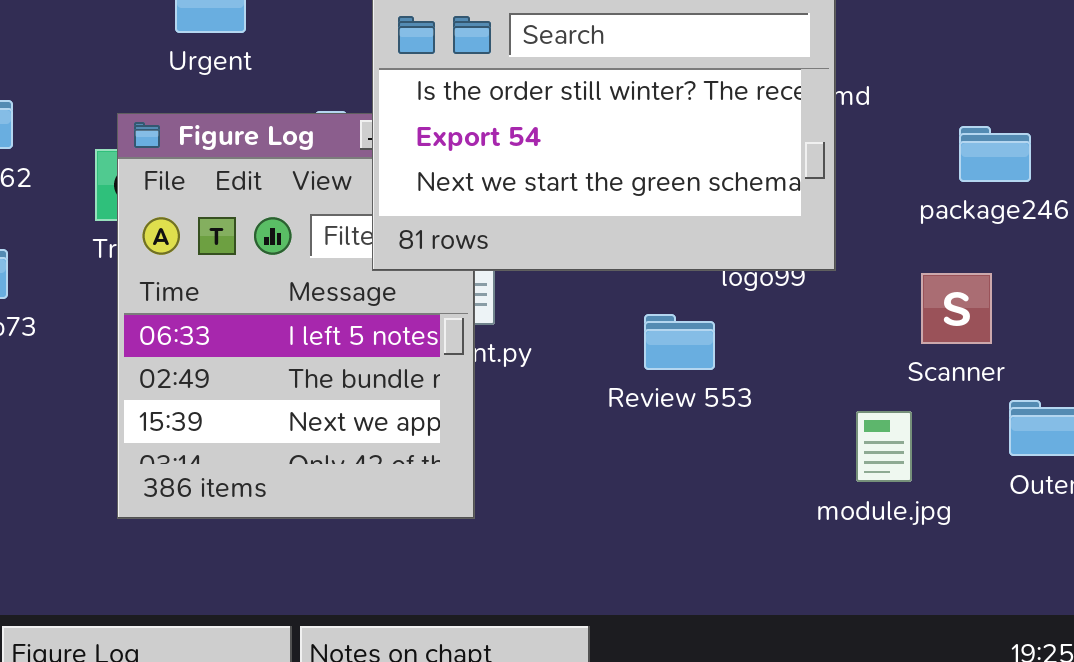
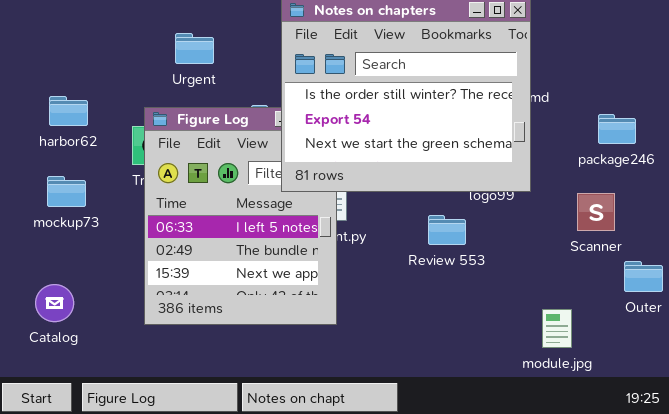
module.jpg: [856,411,912,482] -> [542,309,572,348], moved

